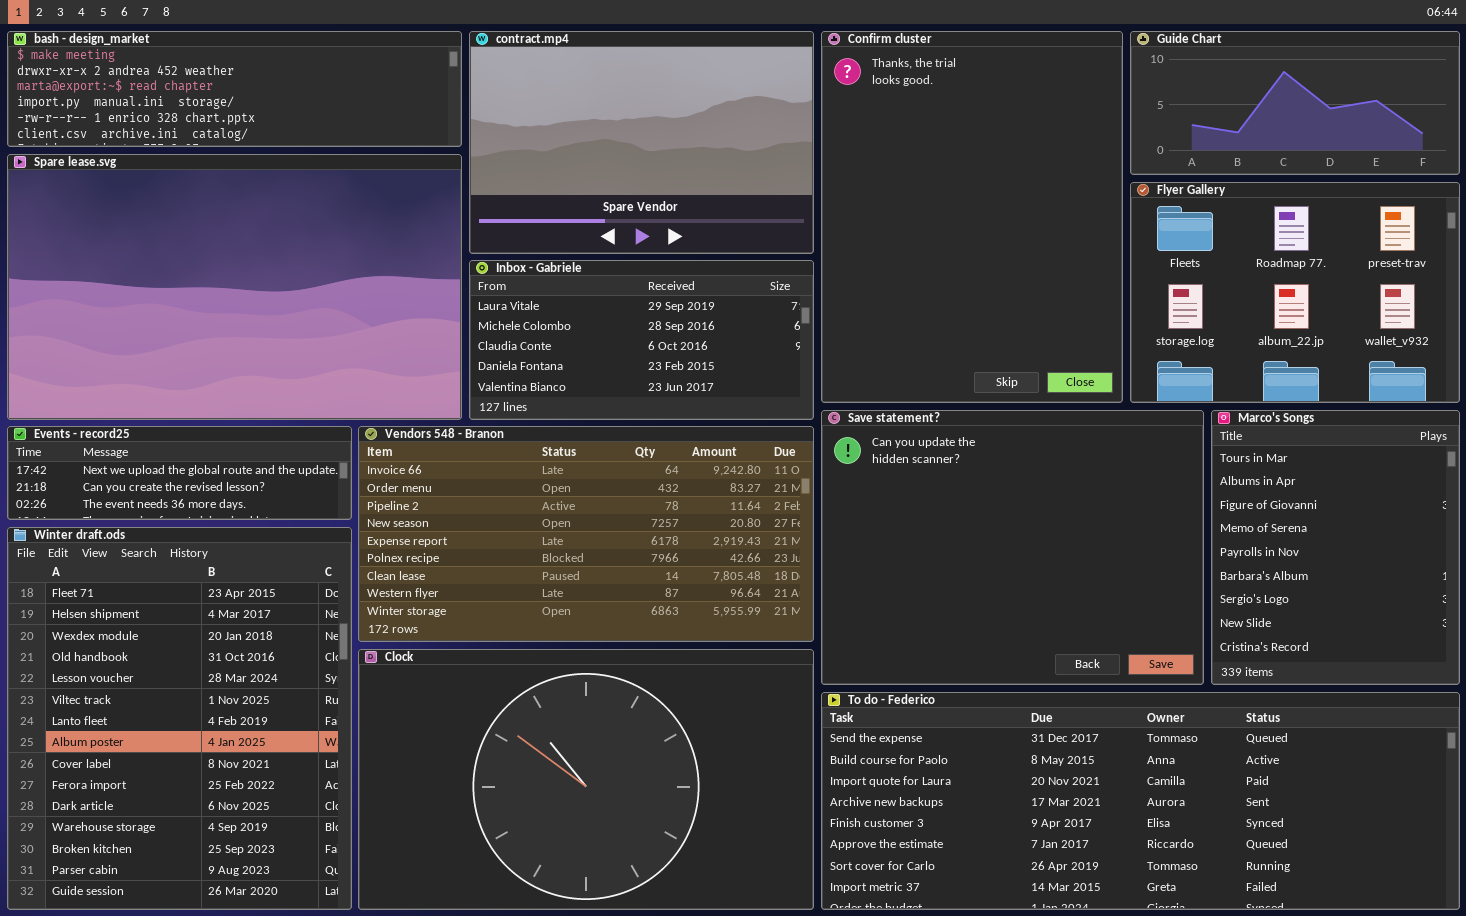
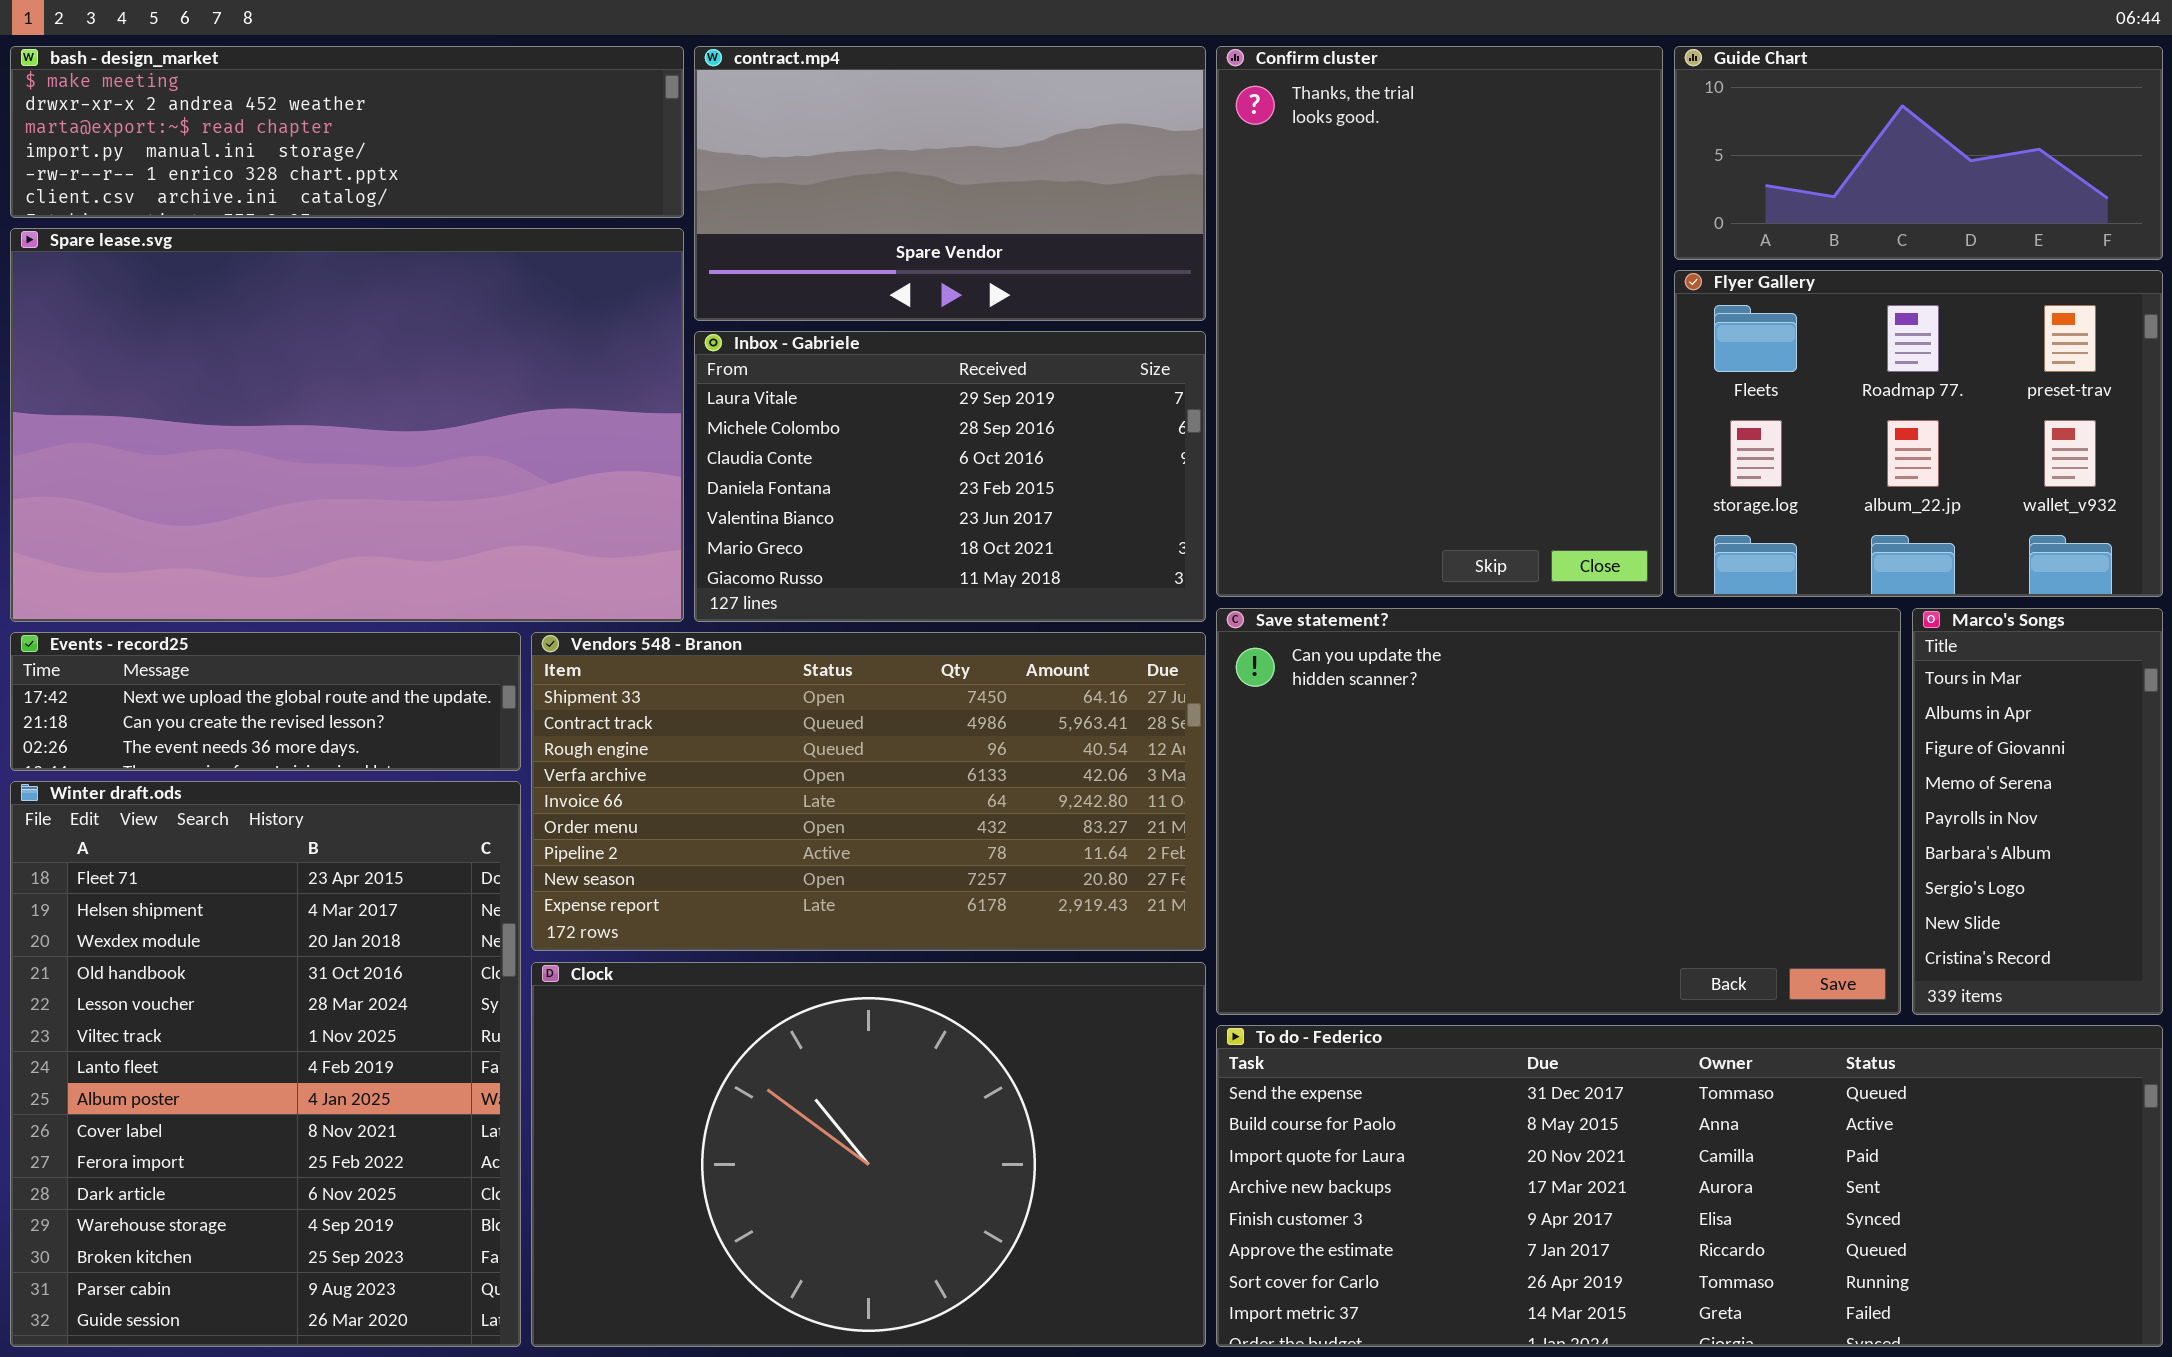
contract.mp4: [469,31,814,254] -> [694,46,1206,321], resized
Inbox - Gabriele: [469,260,814,420] -> [694,331,1206,622], resized
Save statement?: [821,410,1204,685] -> [1216,608,1901,1015], resized
Marco's Songs: [1211,410,1460,685] -> [1912,608,2163,1015], resized
Vendors 548 - Branon: [358,426,814,642] -> [531,632,1206,951], scrolled up 4 rows

